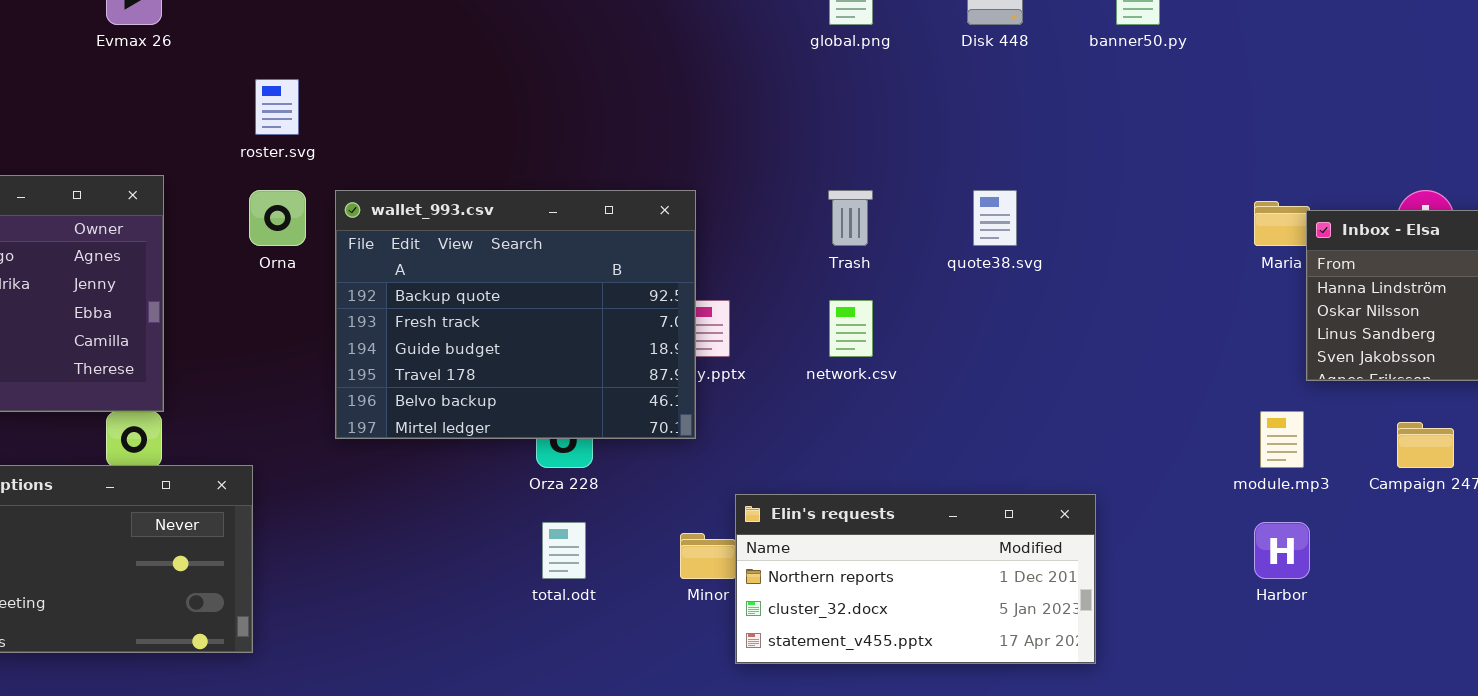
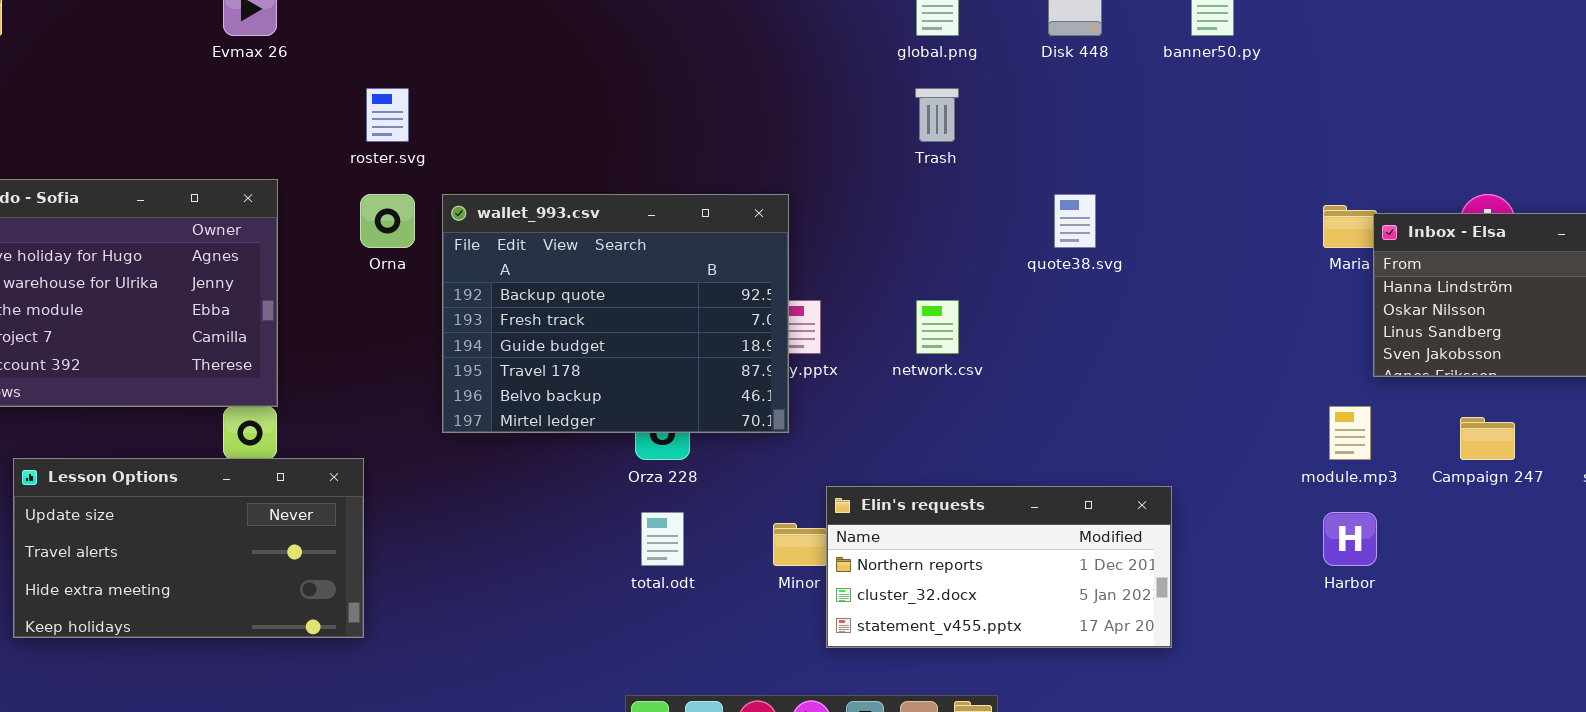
Trash: [828,190,873,246] -> [915,88,959,142], moved

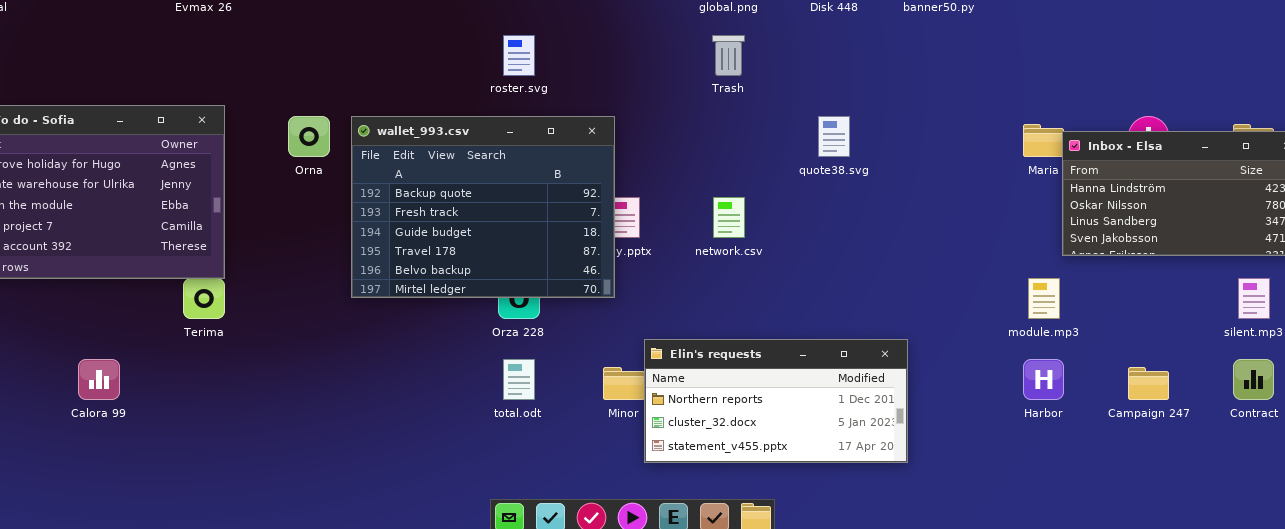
roster.svg: [366,88,409,142] -> [503,35,535,76], moved
Campaign 247: [1460,417,1515,460] -> [1128,367,1169,400], moved
Lesson Options: [13,458,364,638] -> none, closed

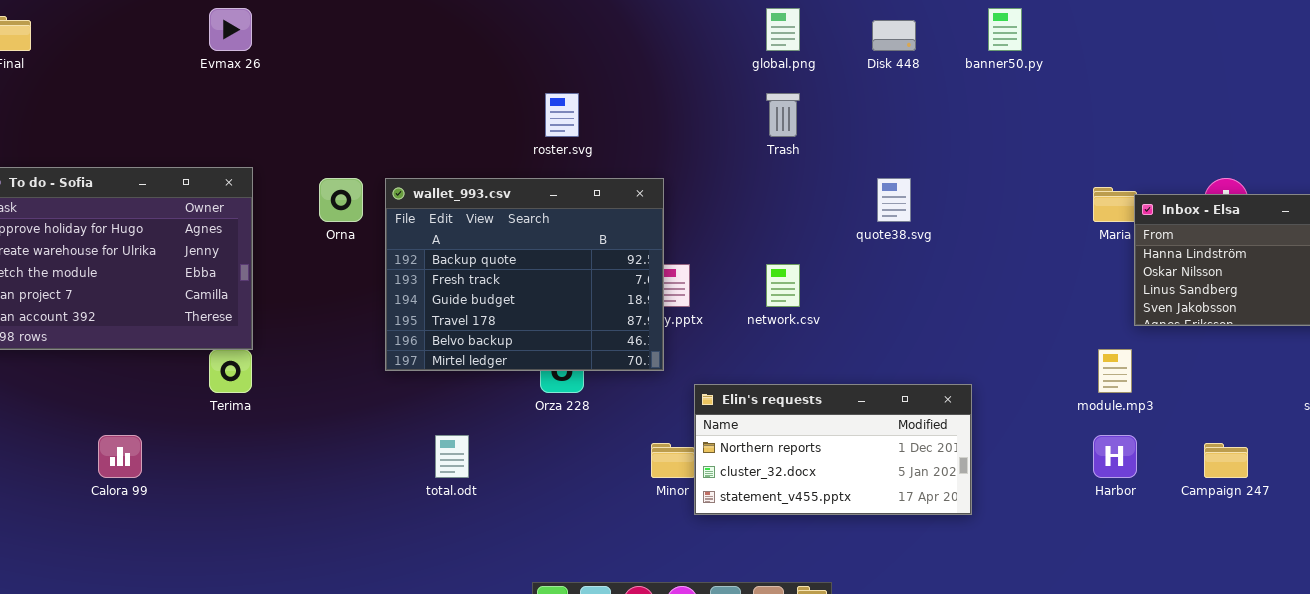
Elin's requests: [644,339,908,463] -> [694,384,972,515], moved
total.odt: [503,359,535,400] -> [435,435,469,478], moved

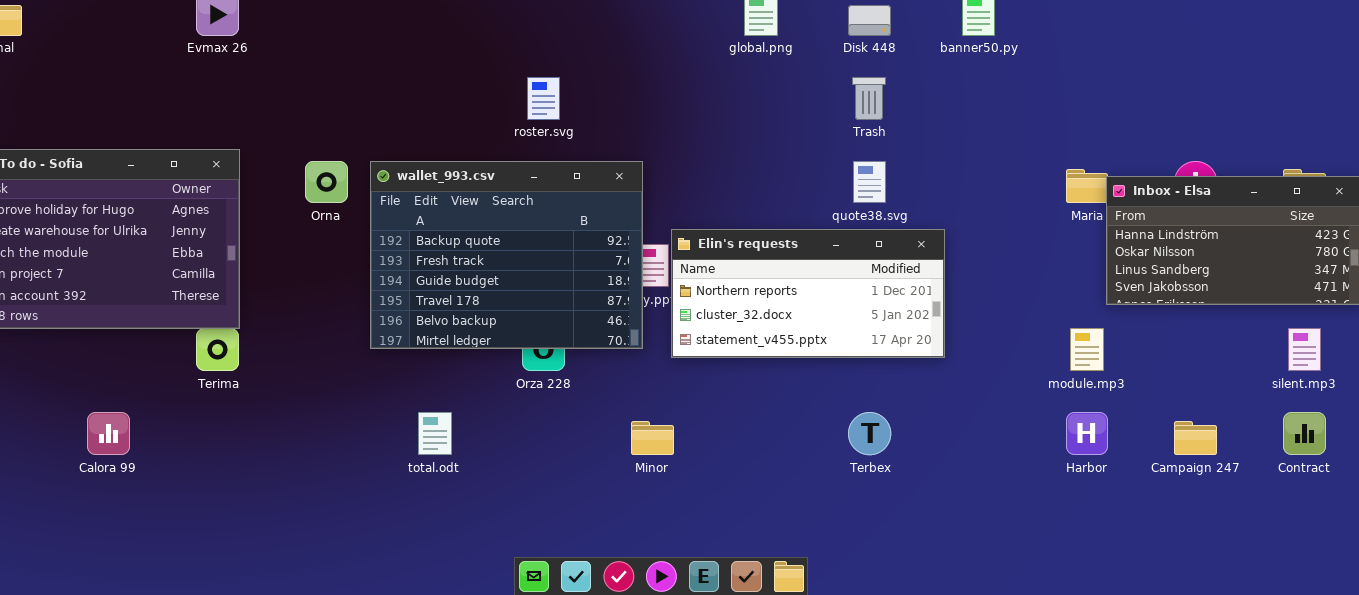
Trash: [766,93,800,137] -> [852,77,886,120], moved
Elin's requests: [694,384,972,515] -> [671,229,945,358], moved

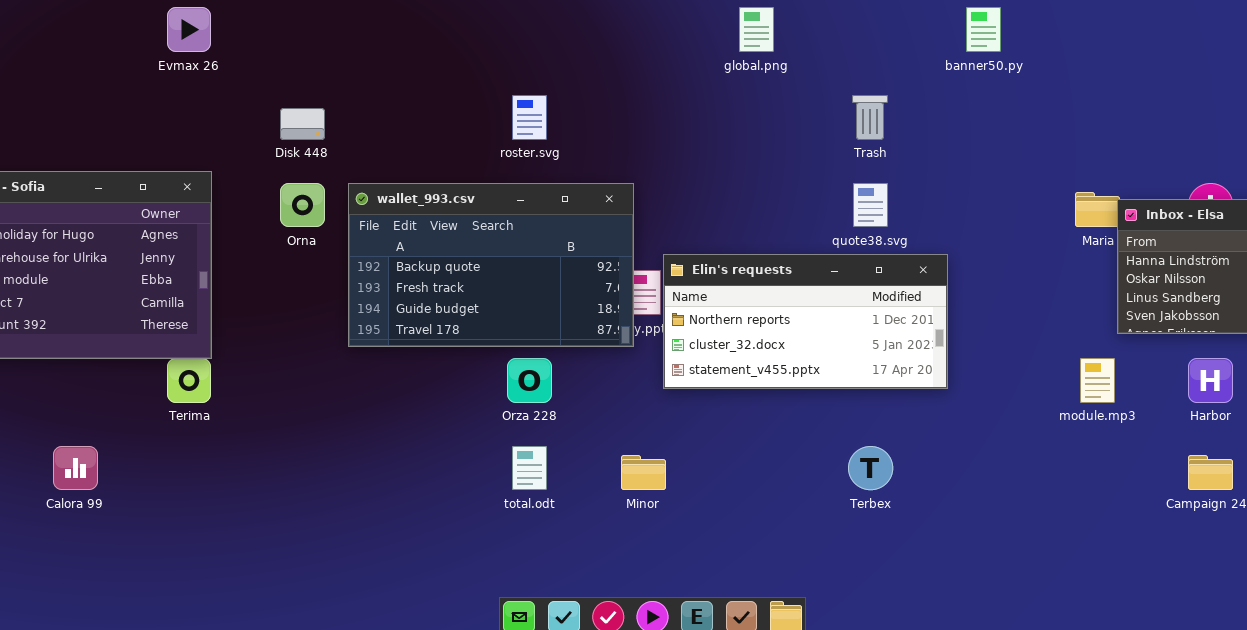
Disk 448: [848,5,891,36] -> [280,108,325,140], moved
wallet_993.csv: [370,161,643,349] -> [348,183,634,347], resized
total.odt: [418,412,452,455] -> [512,446,547,490], moved
Harbor: [1066,412,1108,455] -> [1188,358,1233,403], moved

